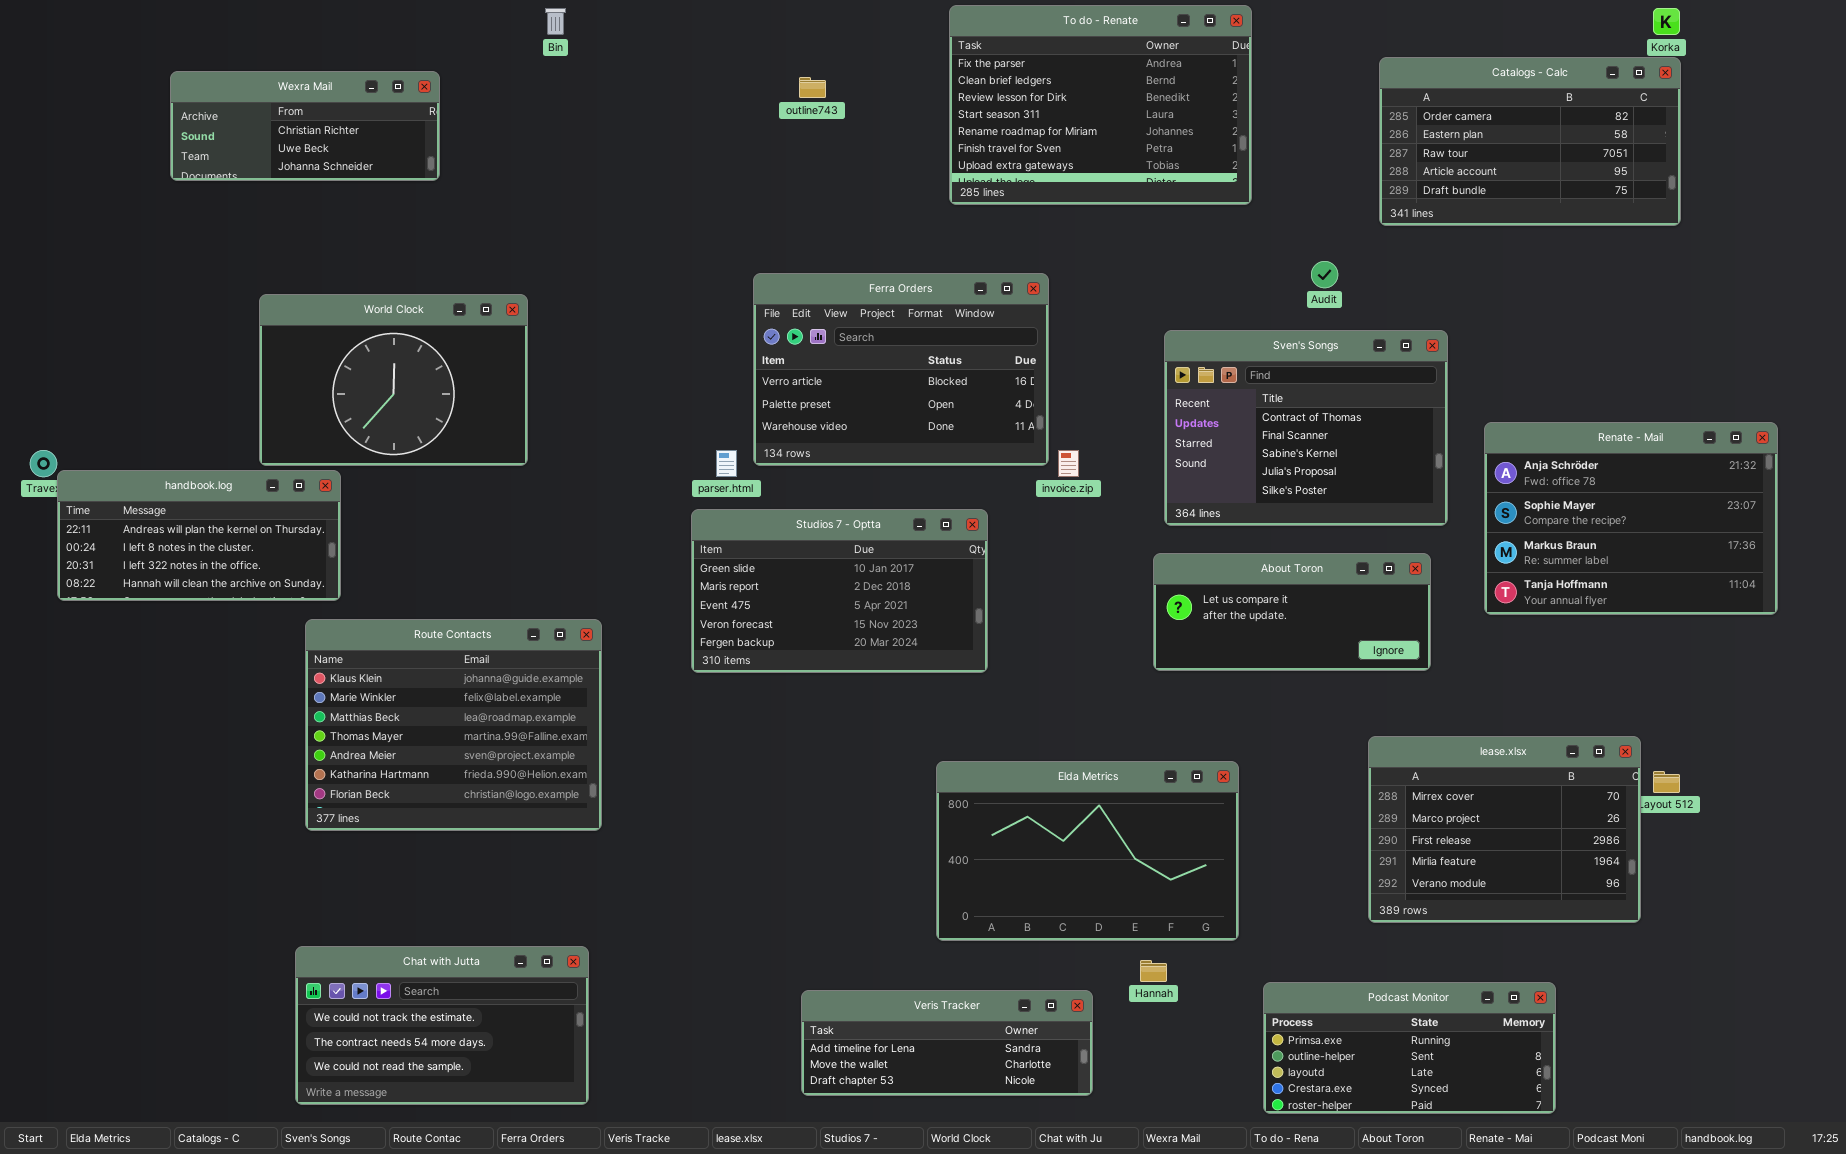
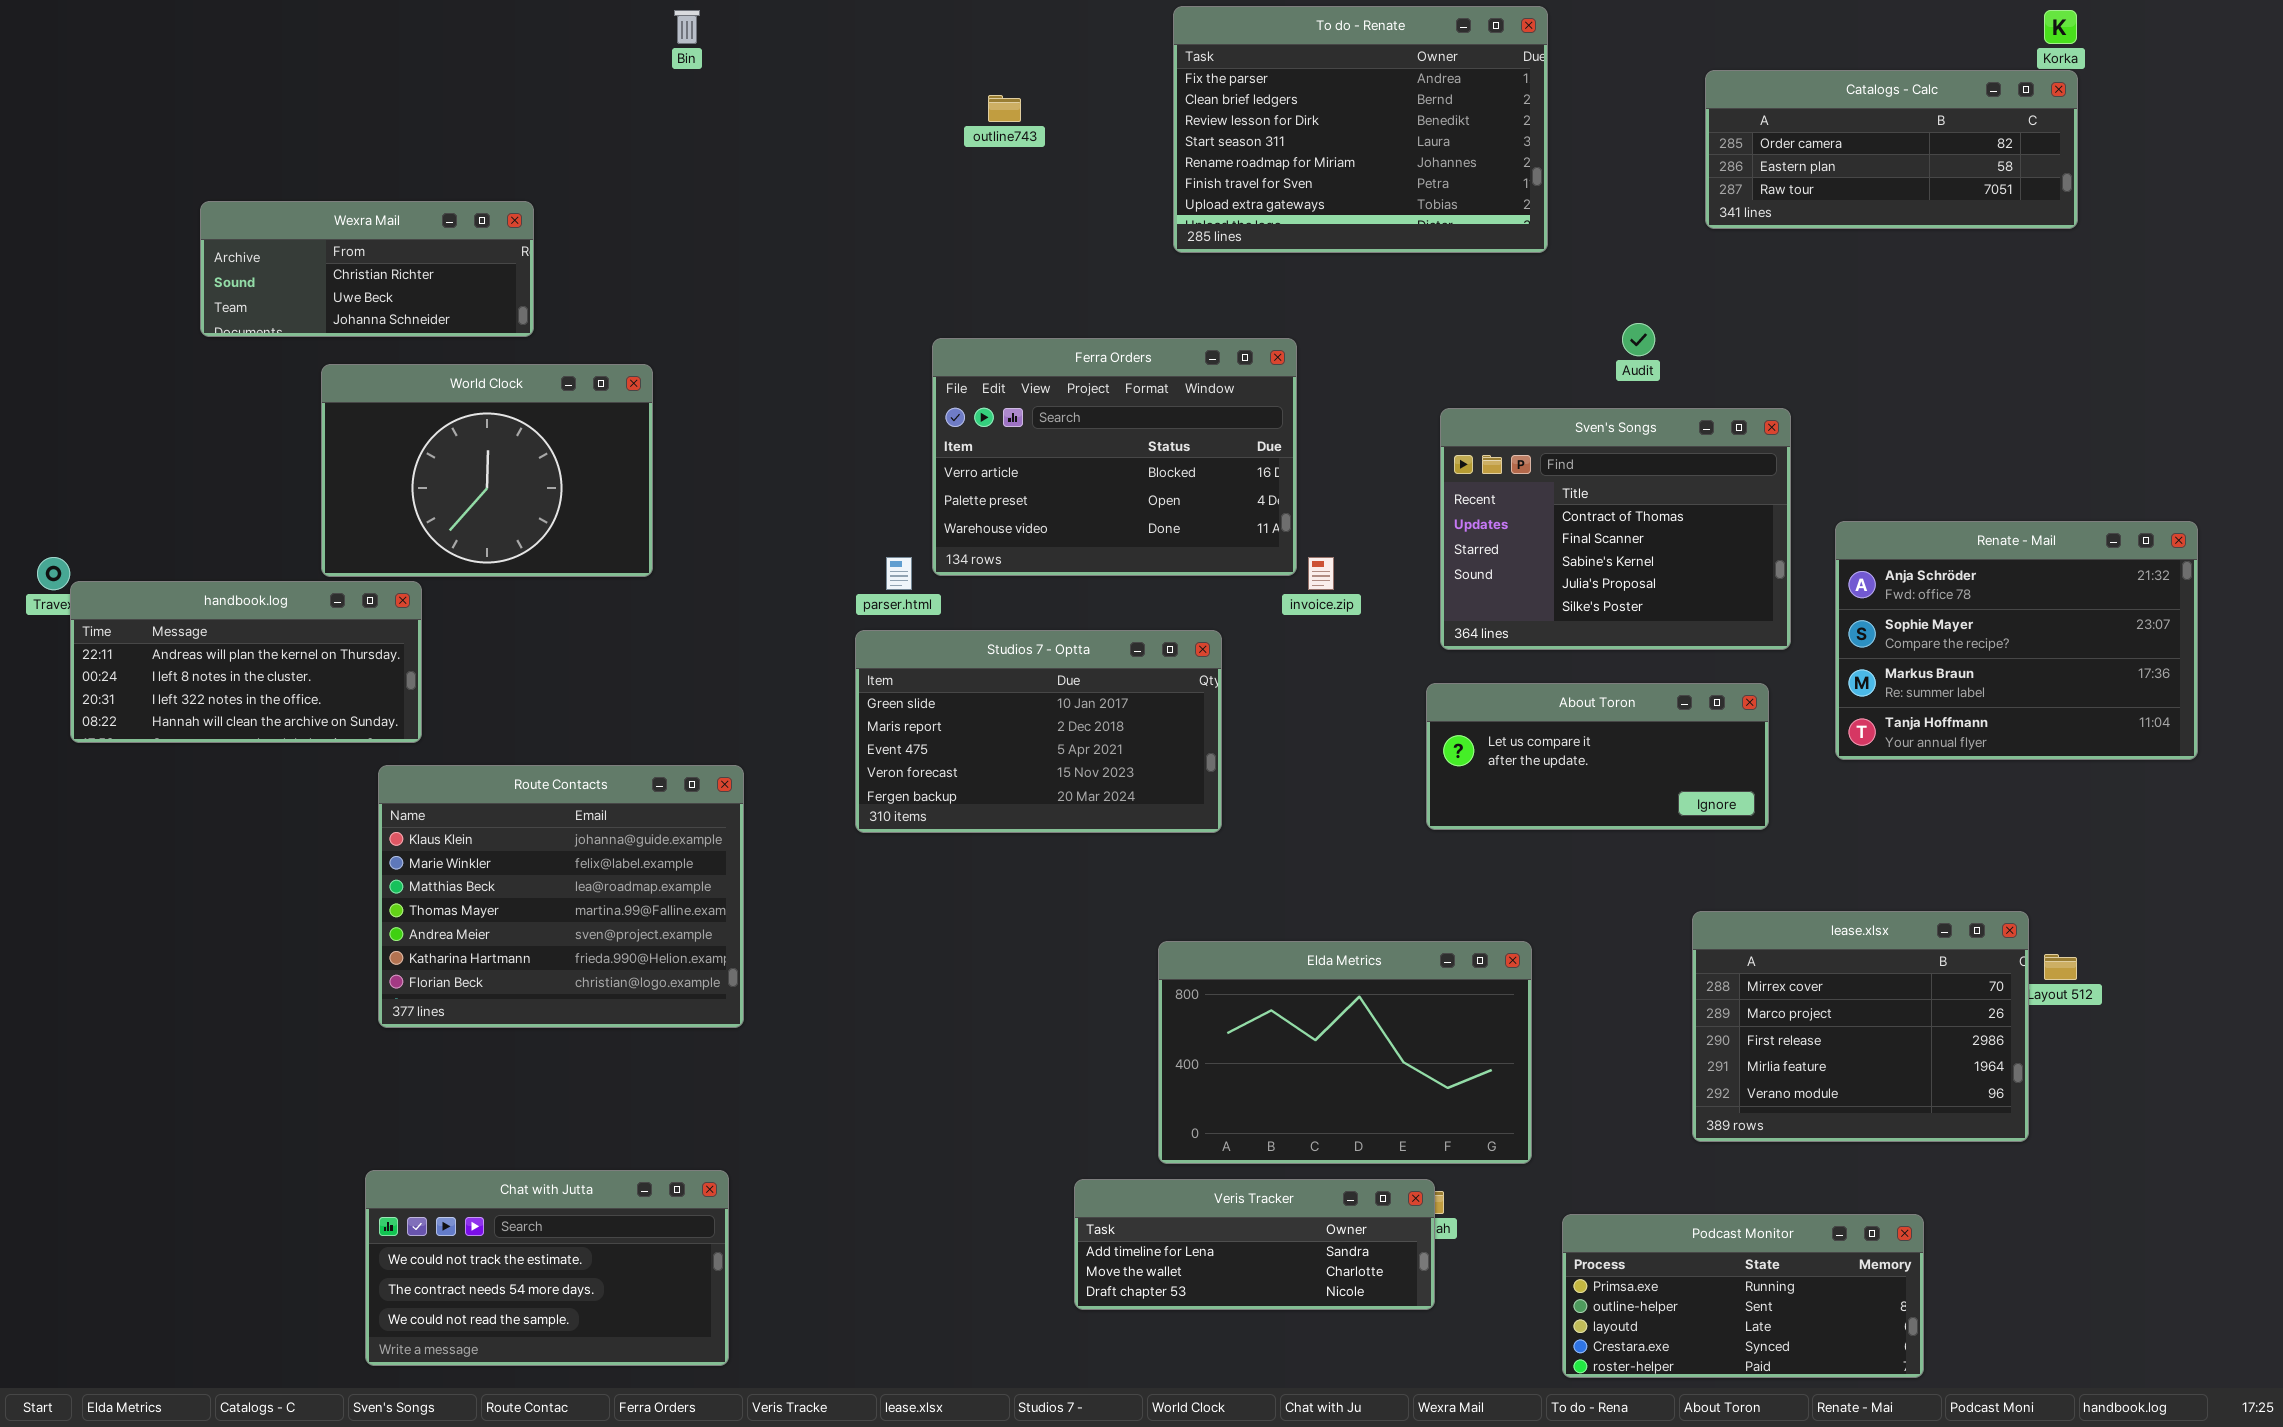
Catalogs - Calc: [1379,57,1681,226] -> [1705,70,2078,229], resized
Wexra Mail: [170,71,440,181] -> [200,201,534,337], moved
Veris Tracker: [801,990,1093,1096] -> [1074,1179,1435,1310], moved

